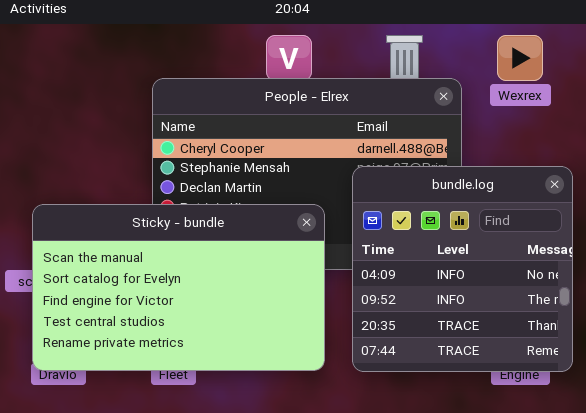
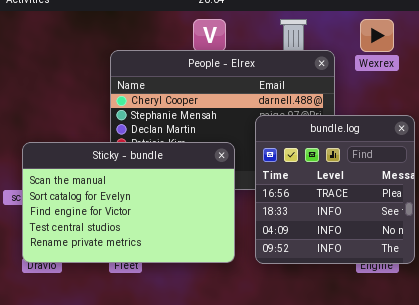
bundle.log: [352,166,573,372] -> [255,115,415,264], scrolled up 2 rows

